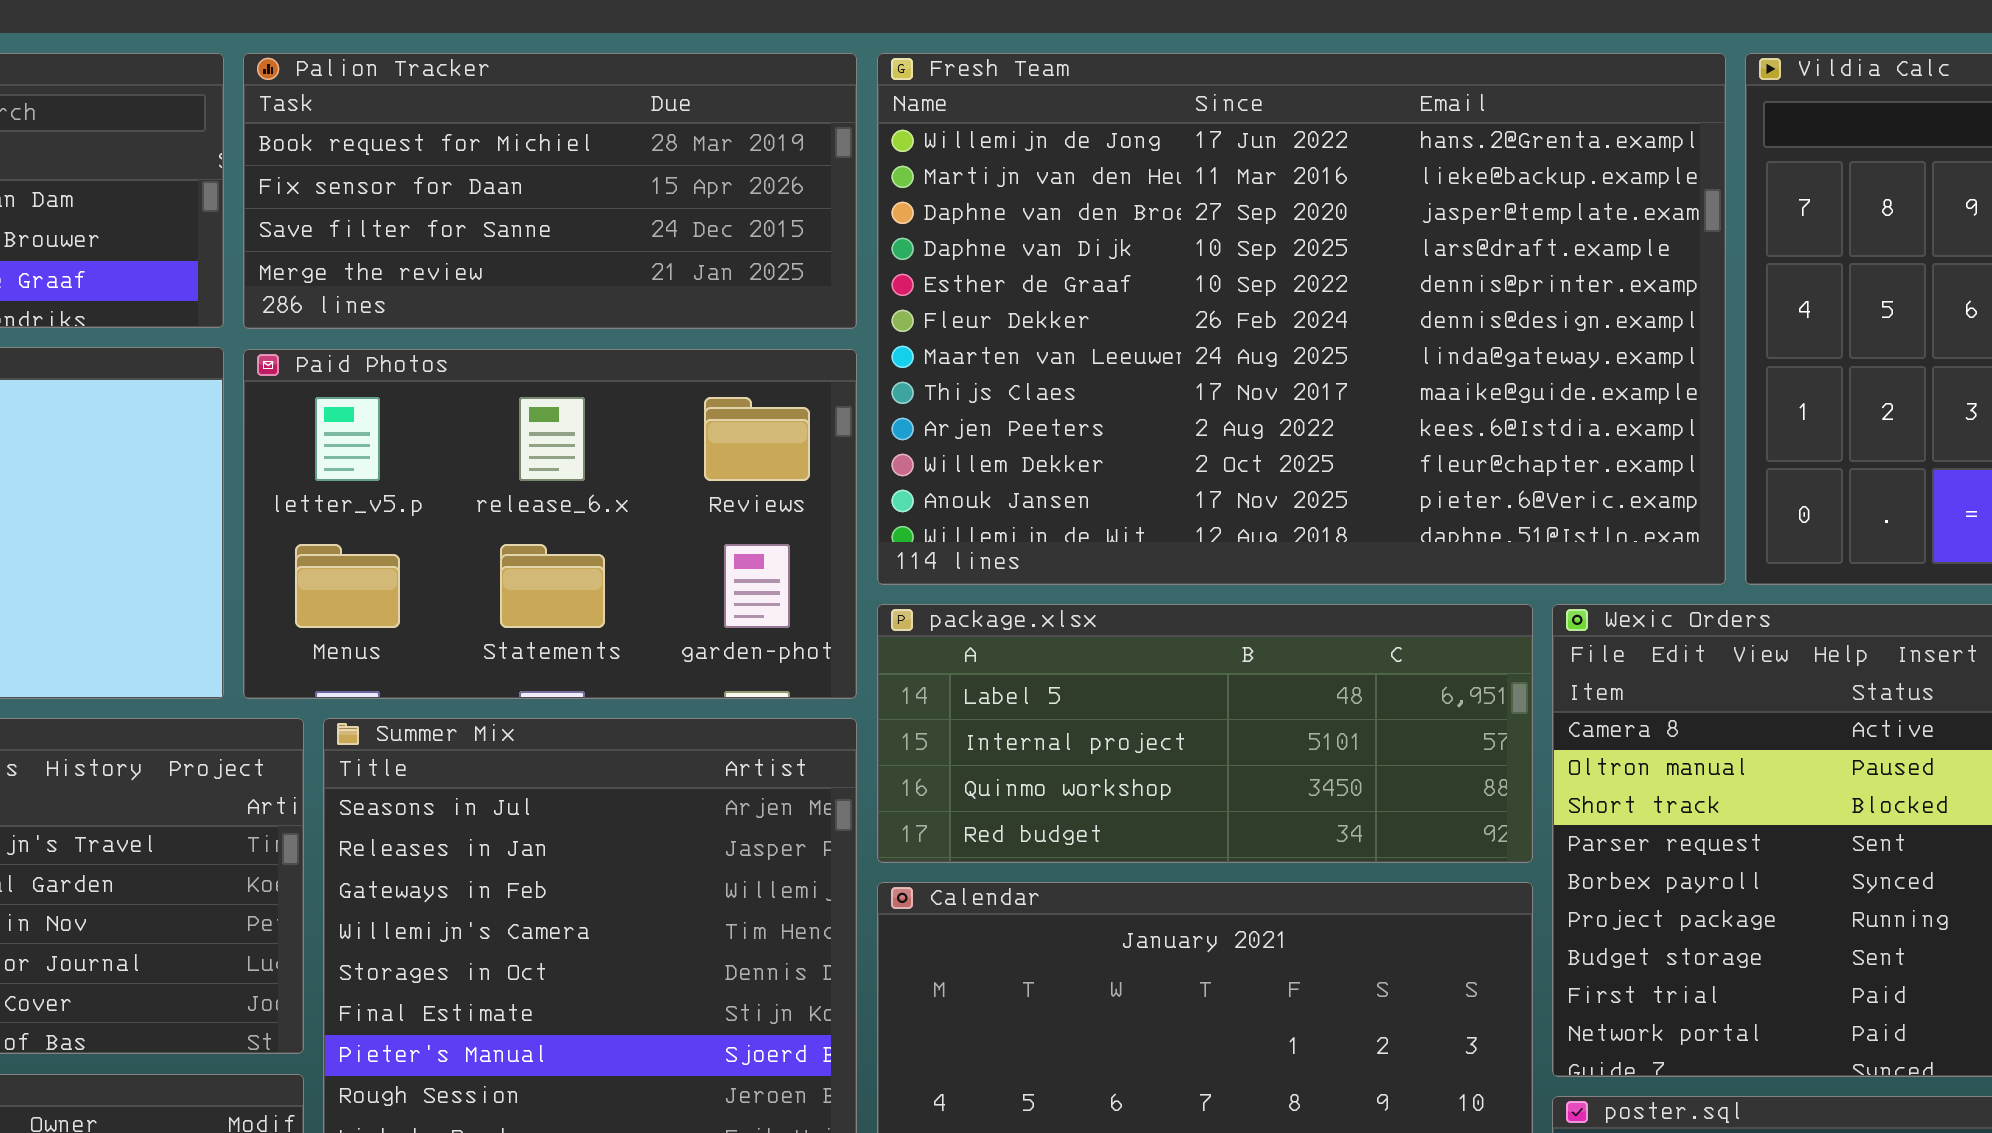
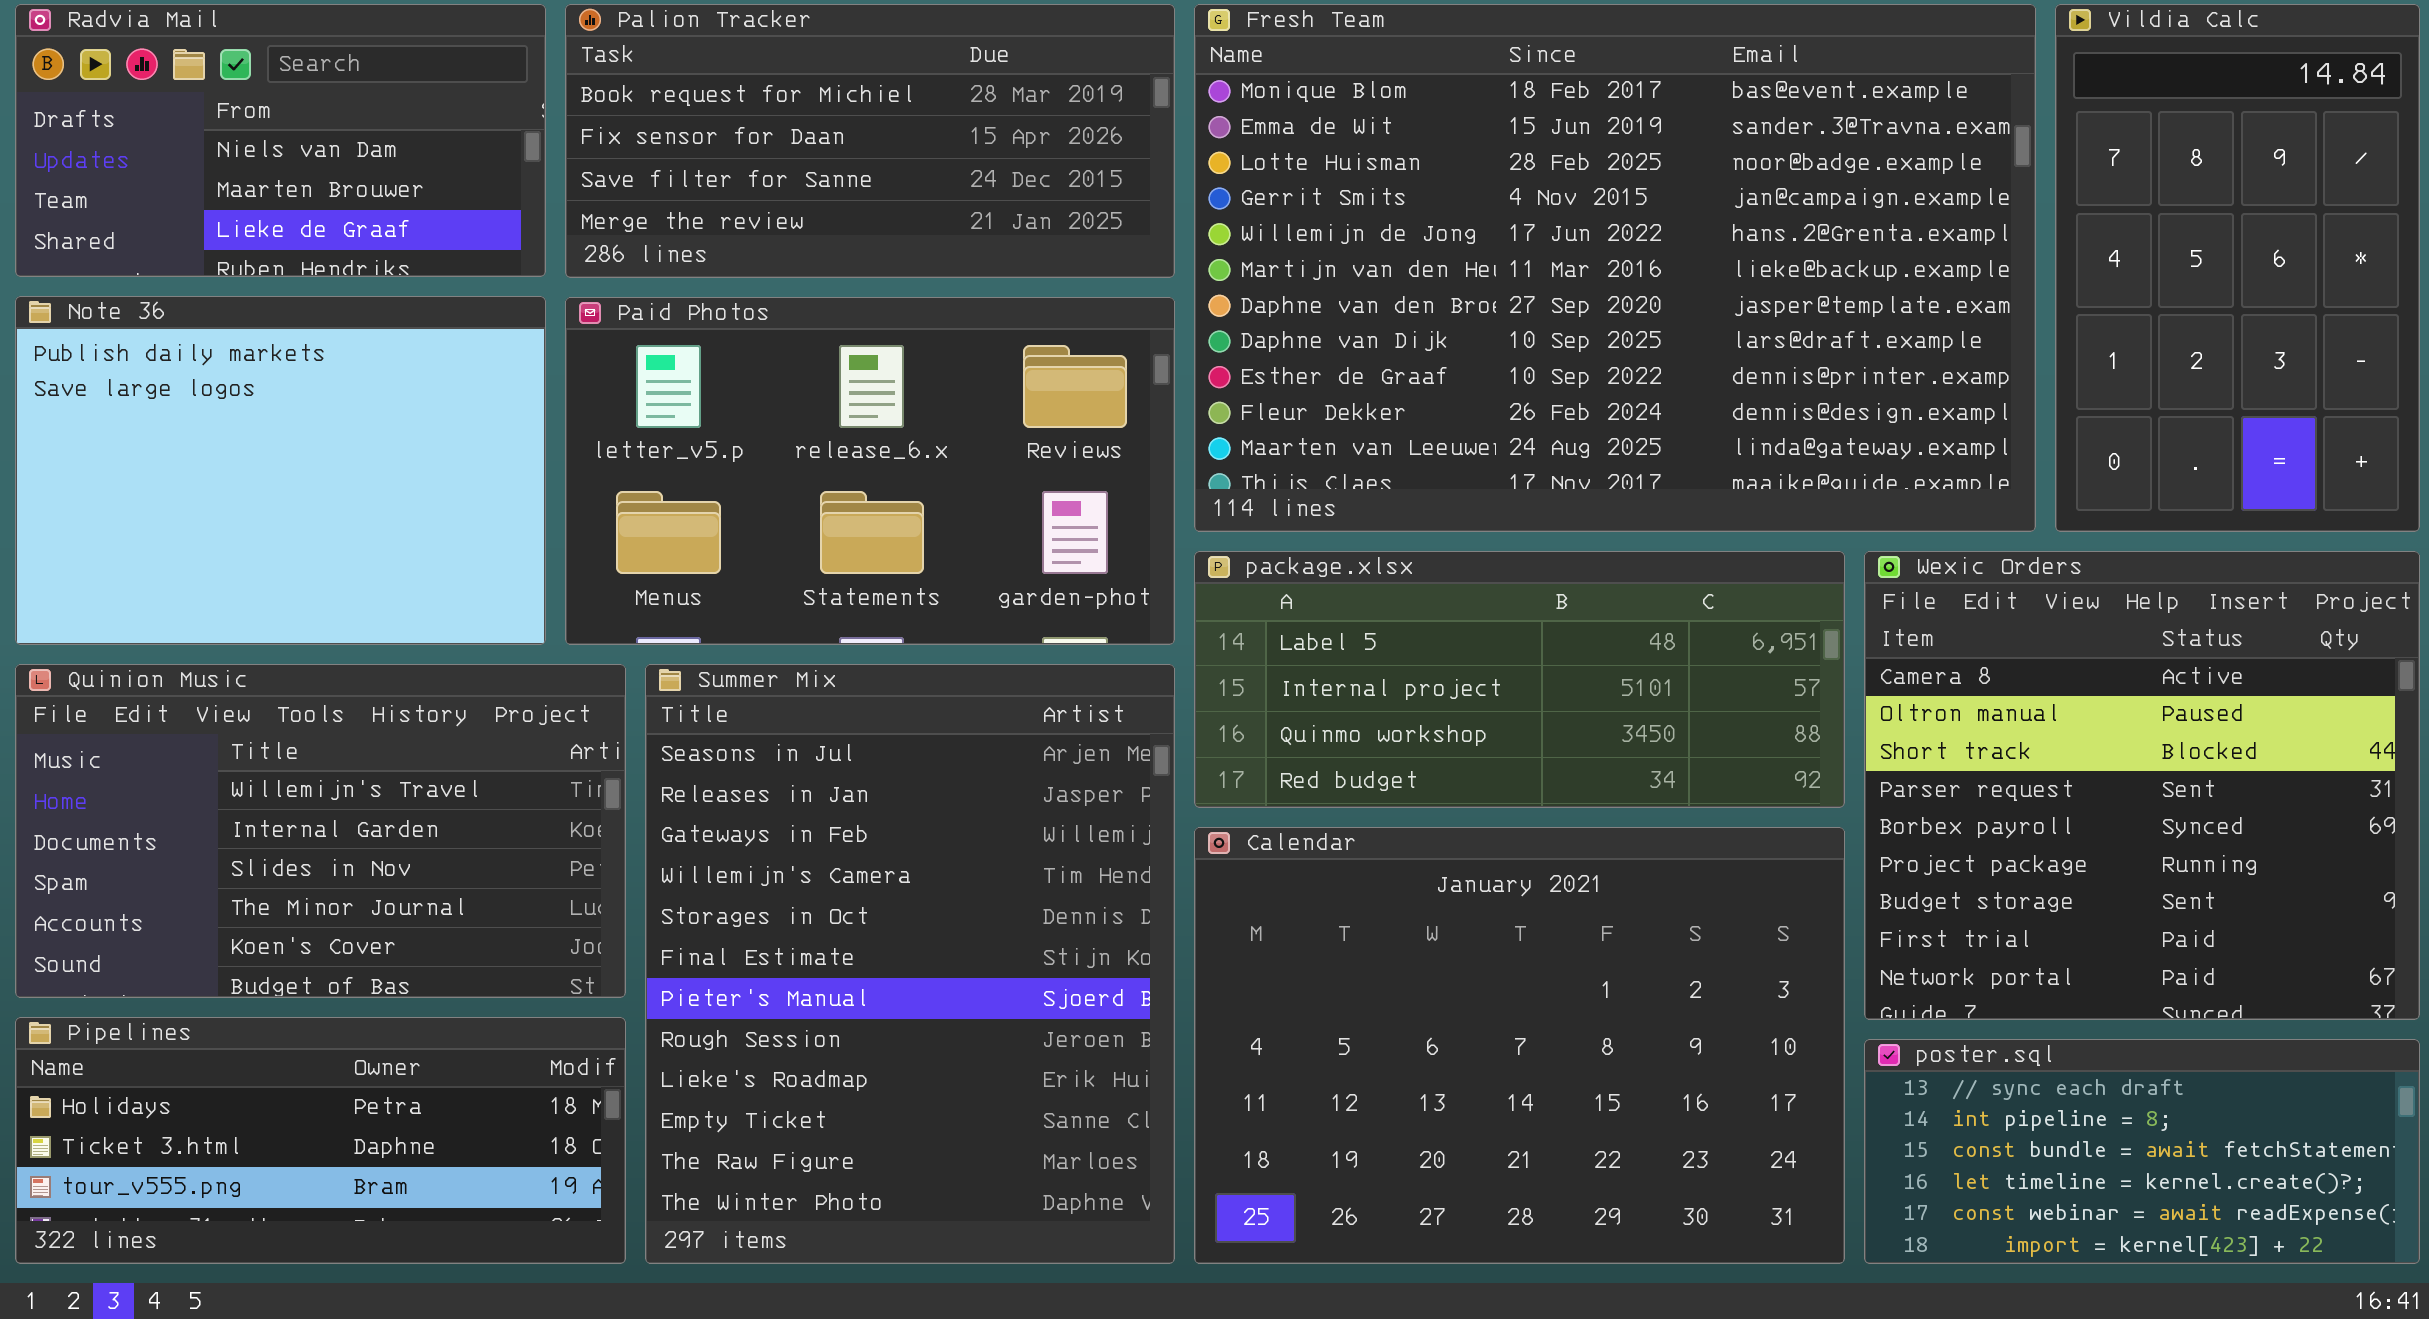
Fresh Team: [877,53,1726,585] -> [1194,4,2036,532], scrolled up 4 rows

